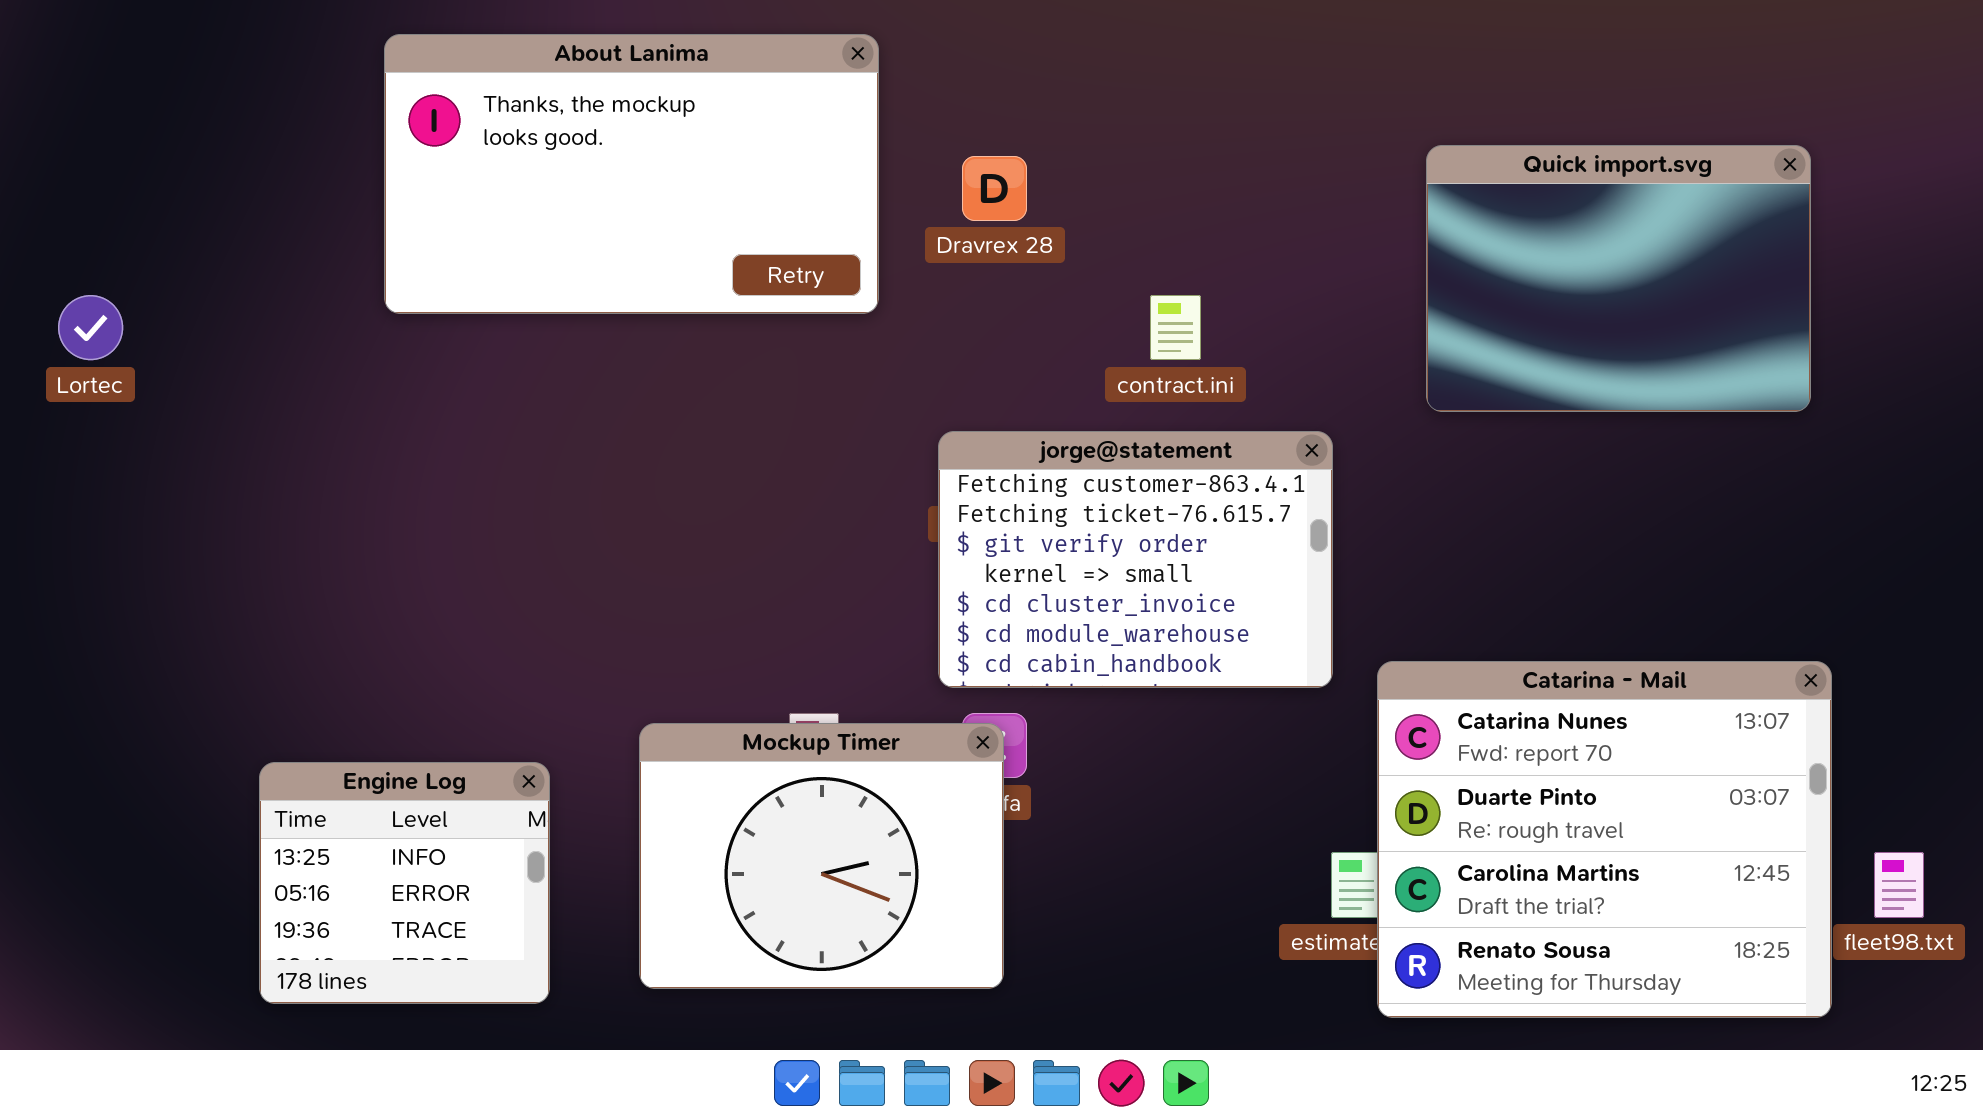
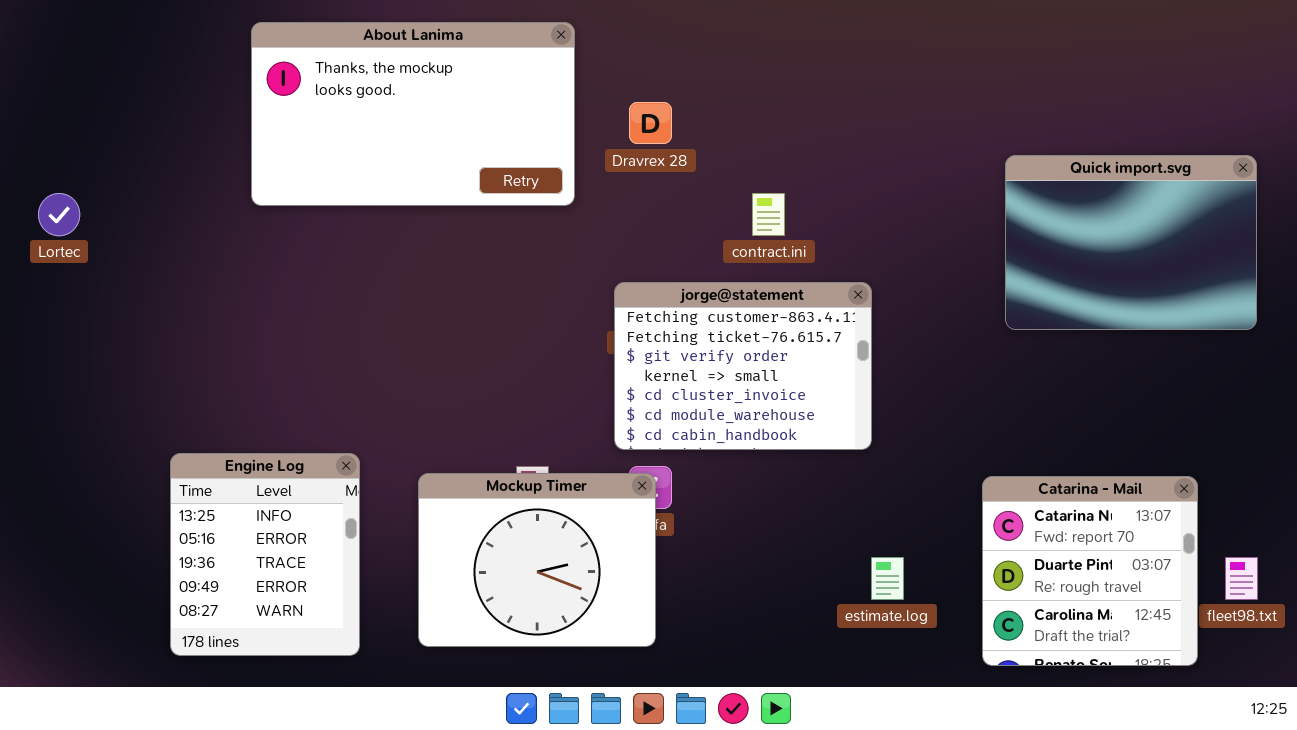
Quick import.svg: [1426,145,1811,412] -> [1005,155,1257,330], moved
Catarina - Mail: [1377,661,1832,1018] -> [982,476,1198,666], resized
Engine Log: [259,762,550,1004] -> [170,453,360,656], resized

